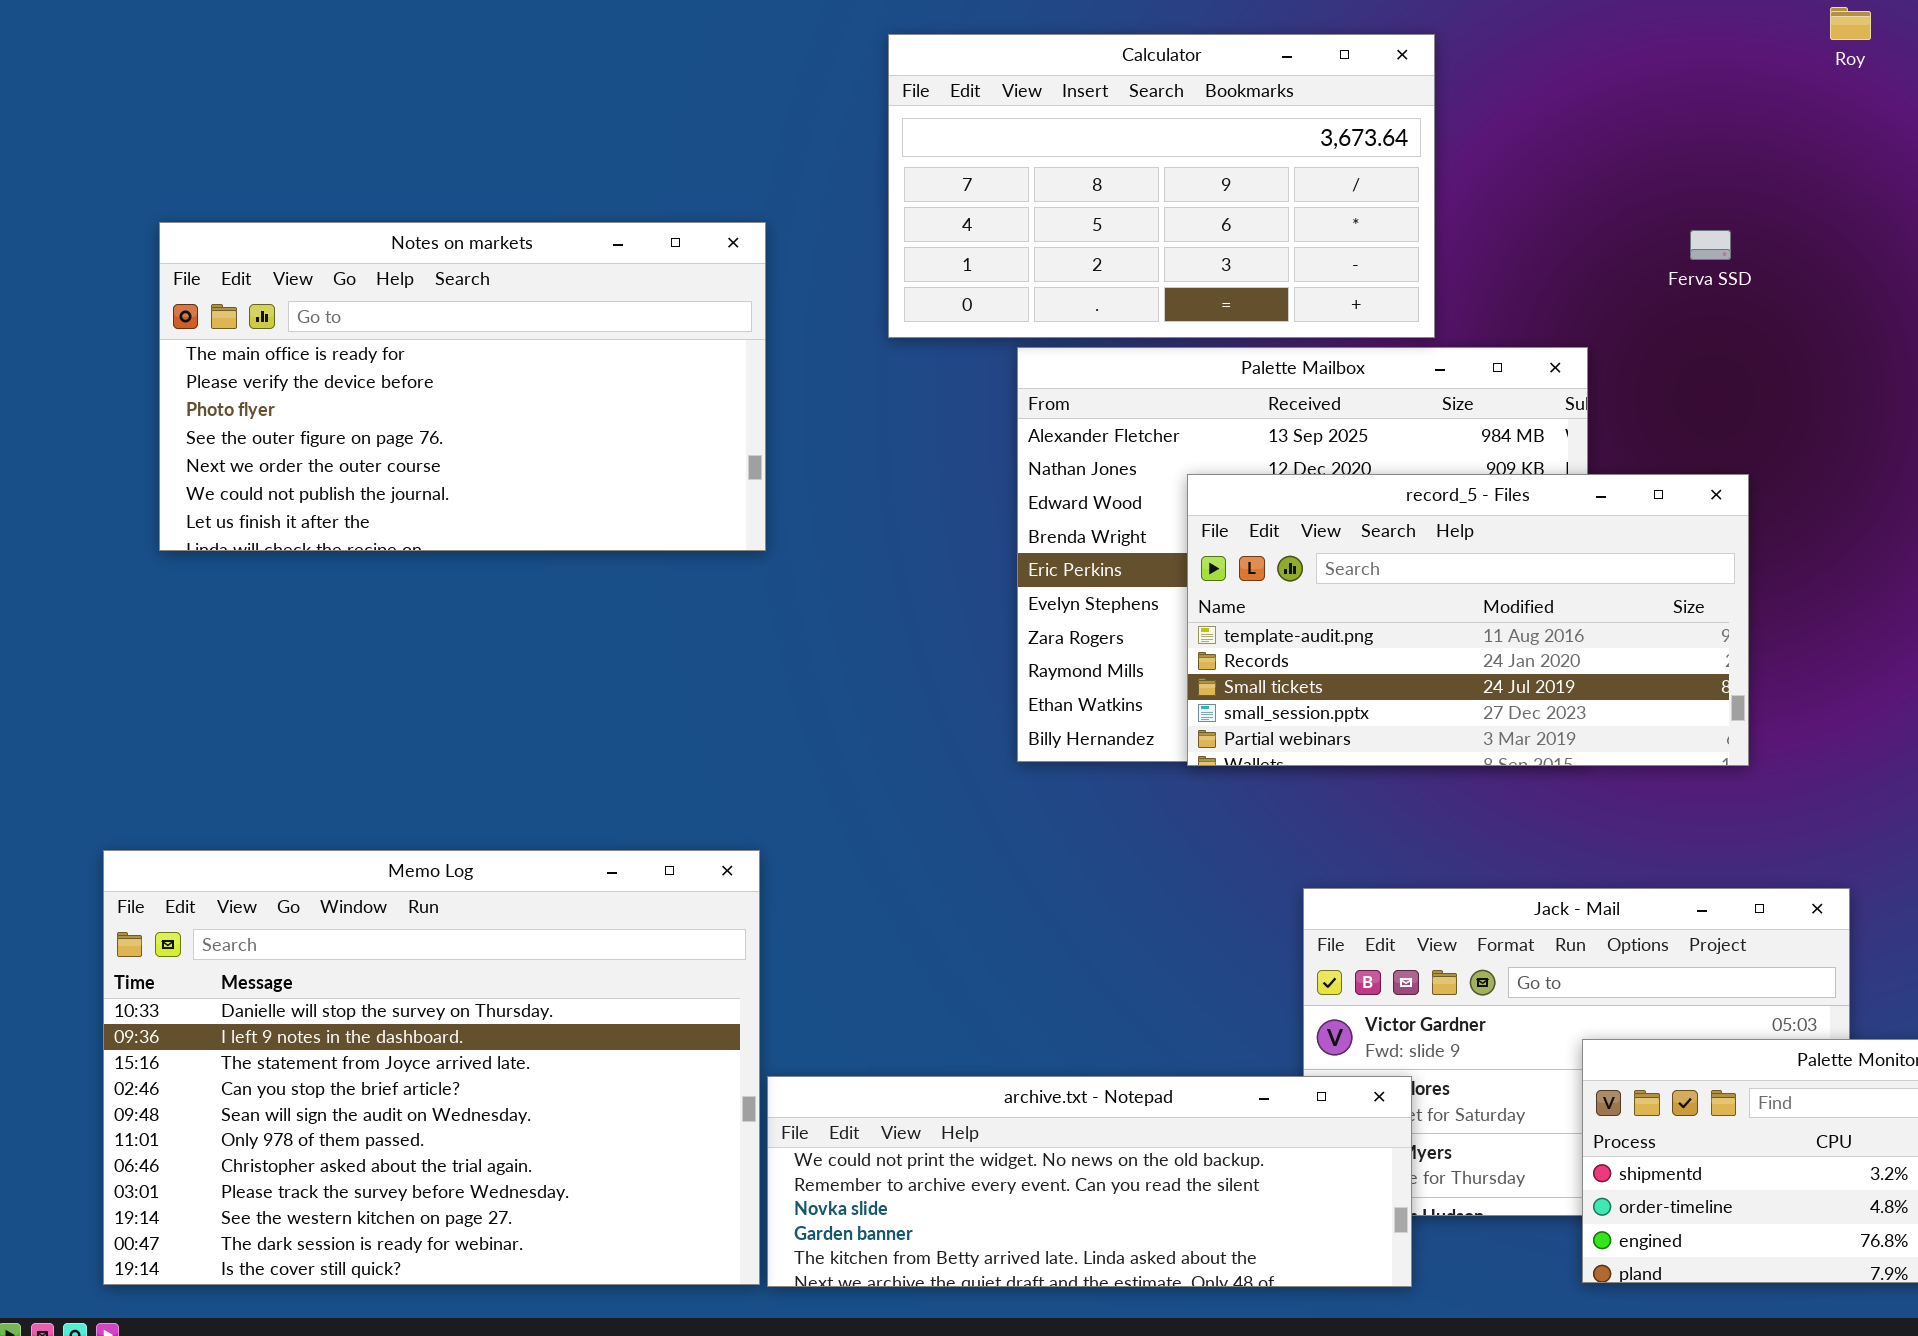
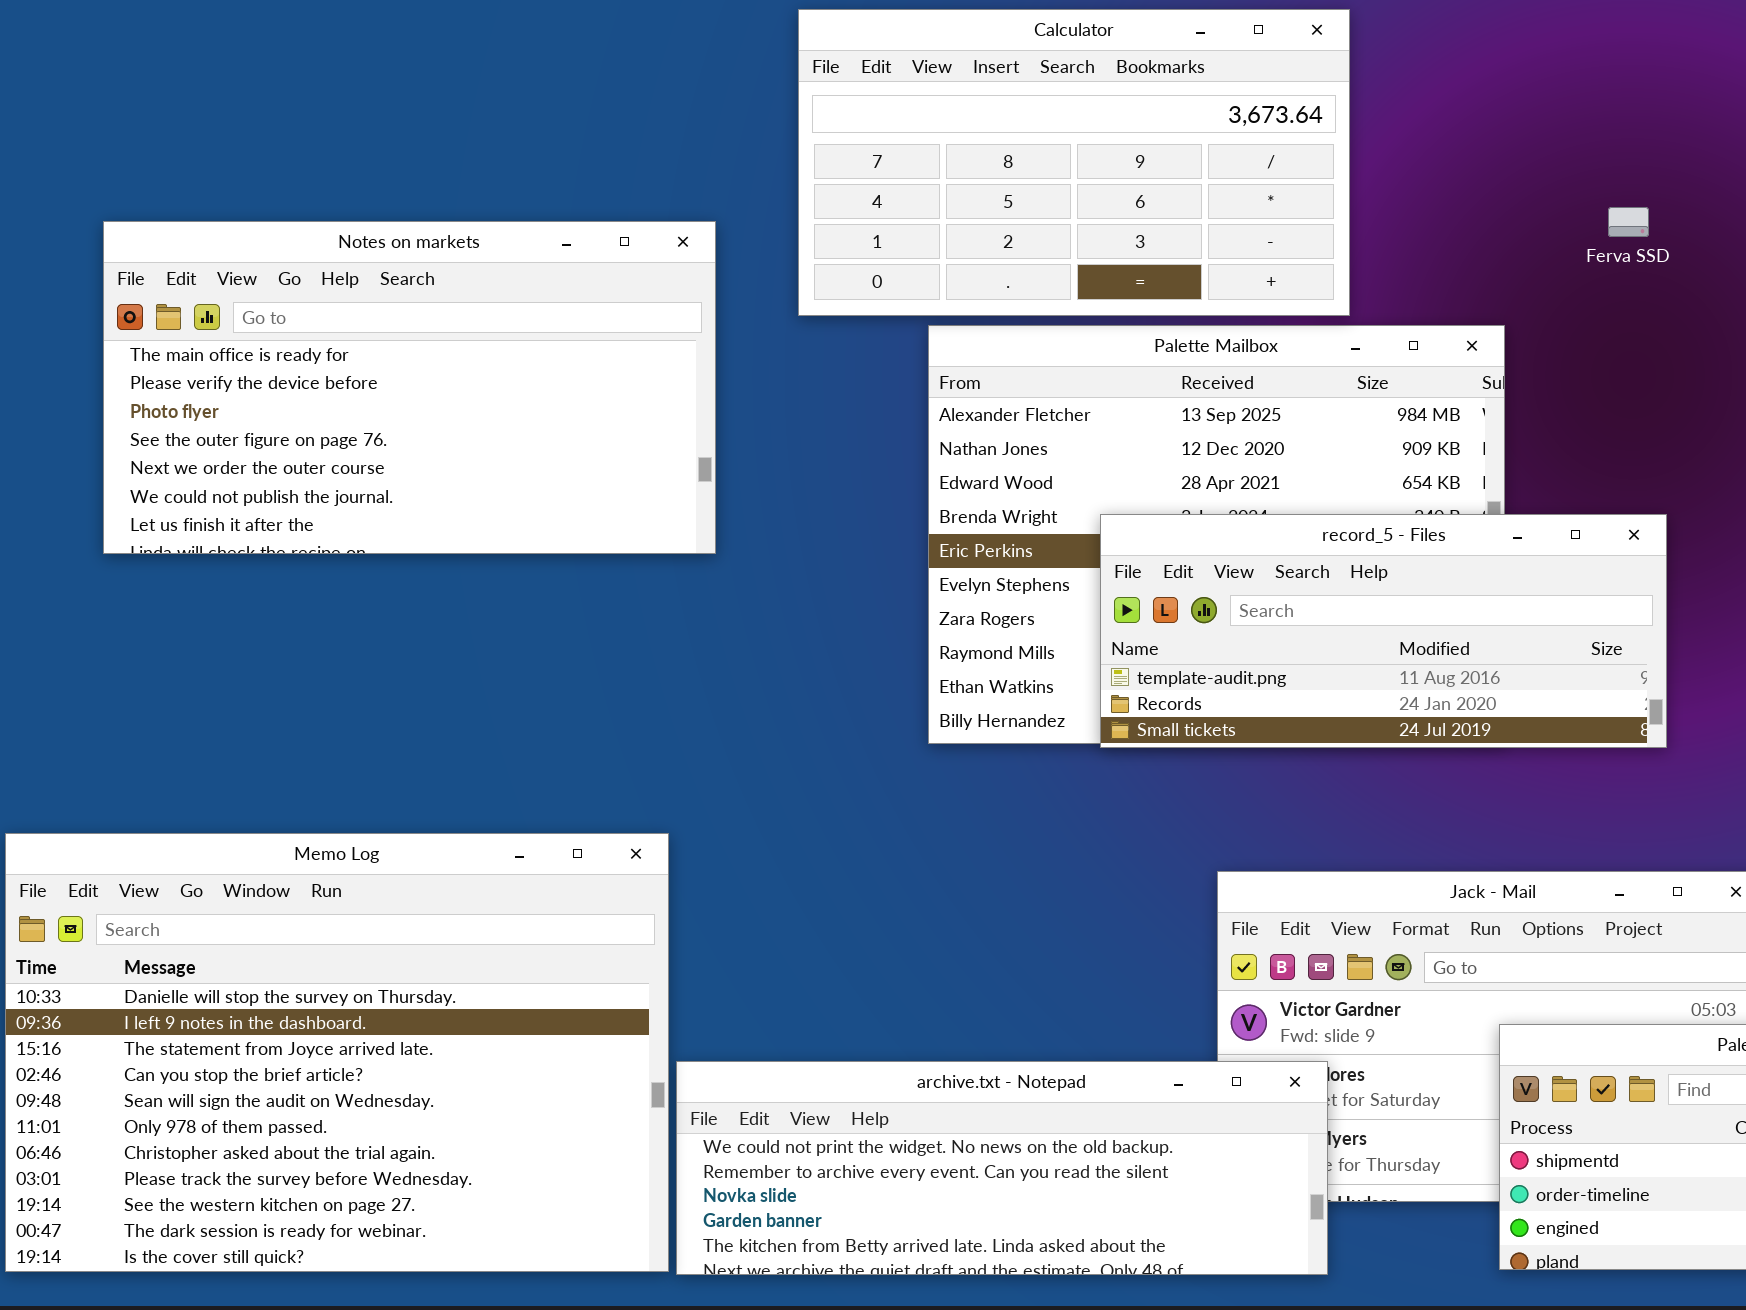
Notes on markets: [159,222,766,551] -> [103,221,716,554], moved
record_5 - Files: [1187,474,1749,766] -> [1100,514,1667,748], resized

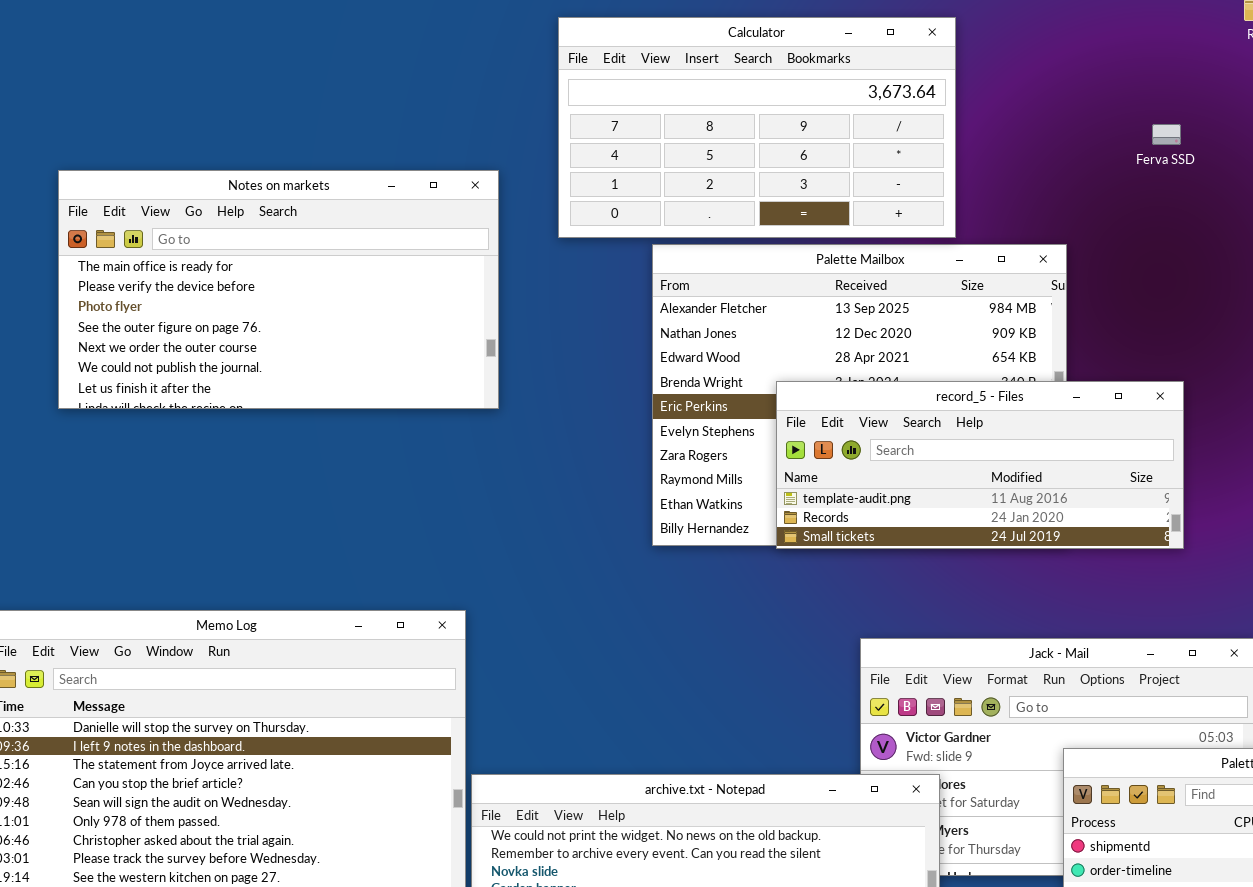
Ferva SSD: [1608,207,1649,237] -> [1152,124,1181,145], moved

